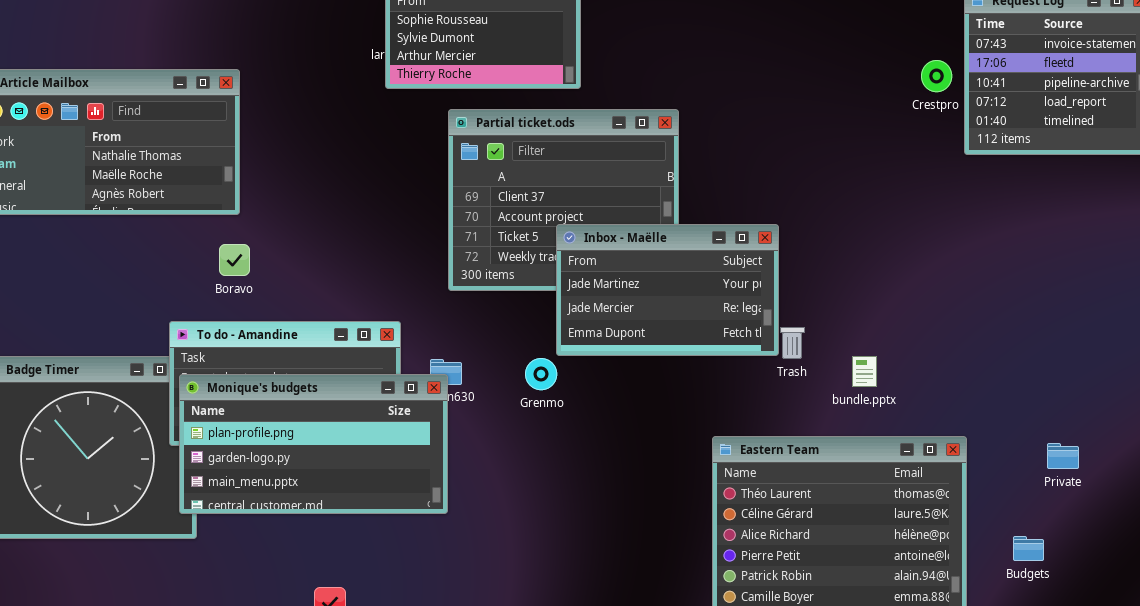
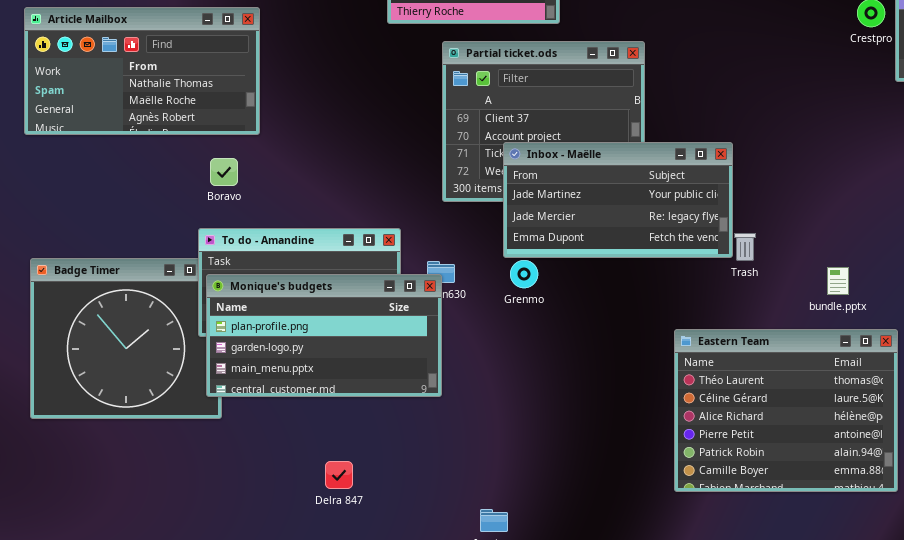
Inbox - Maëlle: [556,224,779,356] -> [503,142,733,258], resized
Boravo: [219,244,250,276] -> [210,158,238,186], moved
bundle.pptx: [852,356,877,387] -> [827,267,849,295], moved

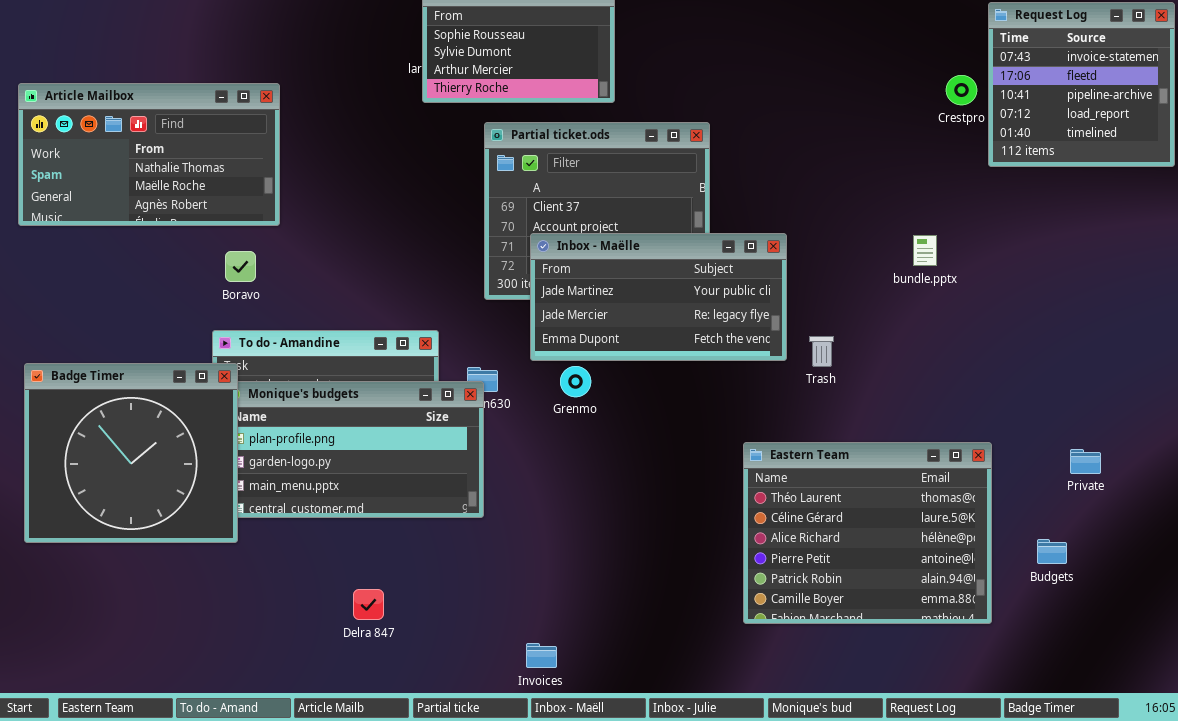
Inbox - Maëlle: [503,142,733,258] -> [530,233,787,361], moved
Badge Timer: [30,258,222,419] -> [24,363,238,543], raised
bundle.pptx: [827,267,849,295] -> [913,235,937,266], moved

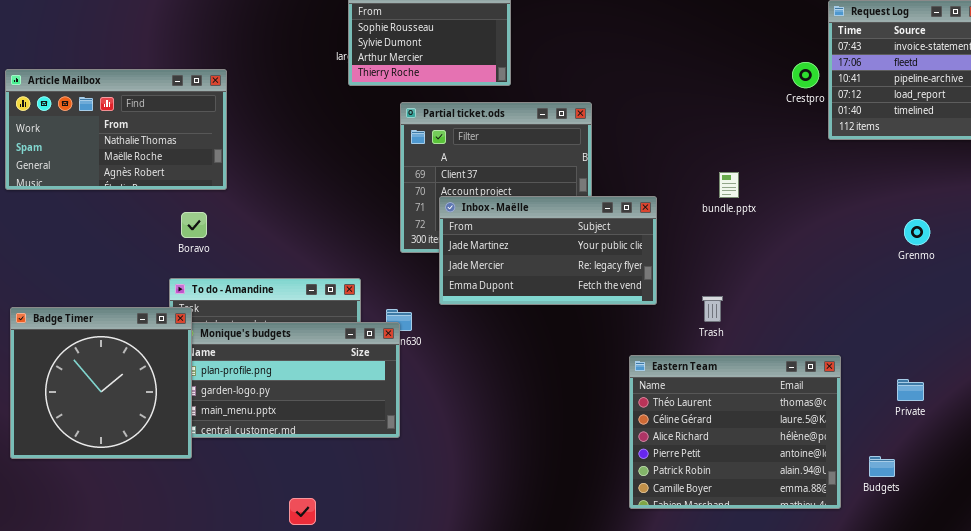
bundle.pptx: [913,235,937,266] -> [719,172,739,198], moved
Trash: [809,336,834,367] -> [702,296,723,322], moved
Grenmo: [560,366,591,397] -> [904,219,930,245], moved
Eastern Team: [743,442,992,624] -> [629,355,841,509], moved

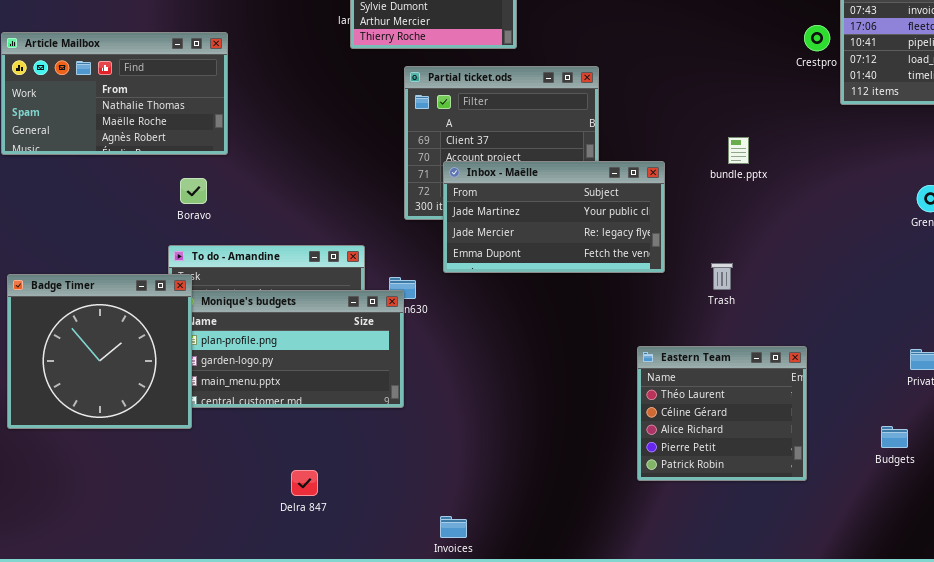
Eastern Team: [629,355,841,509] -> [637,346,807,481], resized

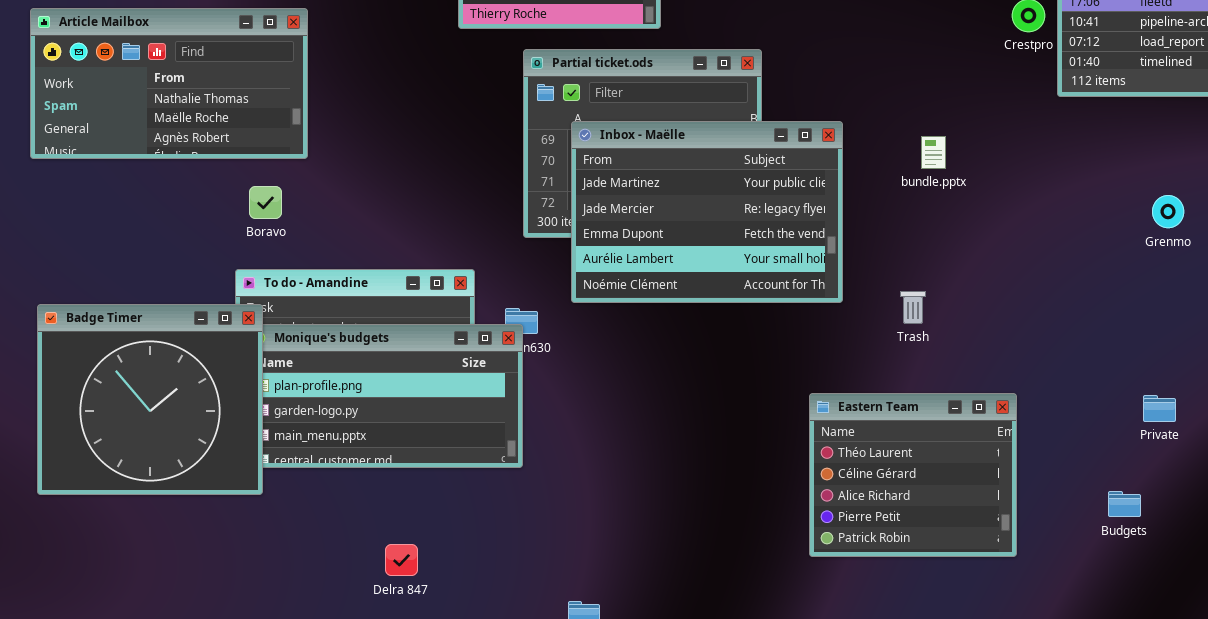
Inbox - Maëlle: [443,161,665,273] -> [571,121,843,303], resized

